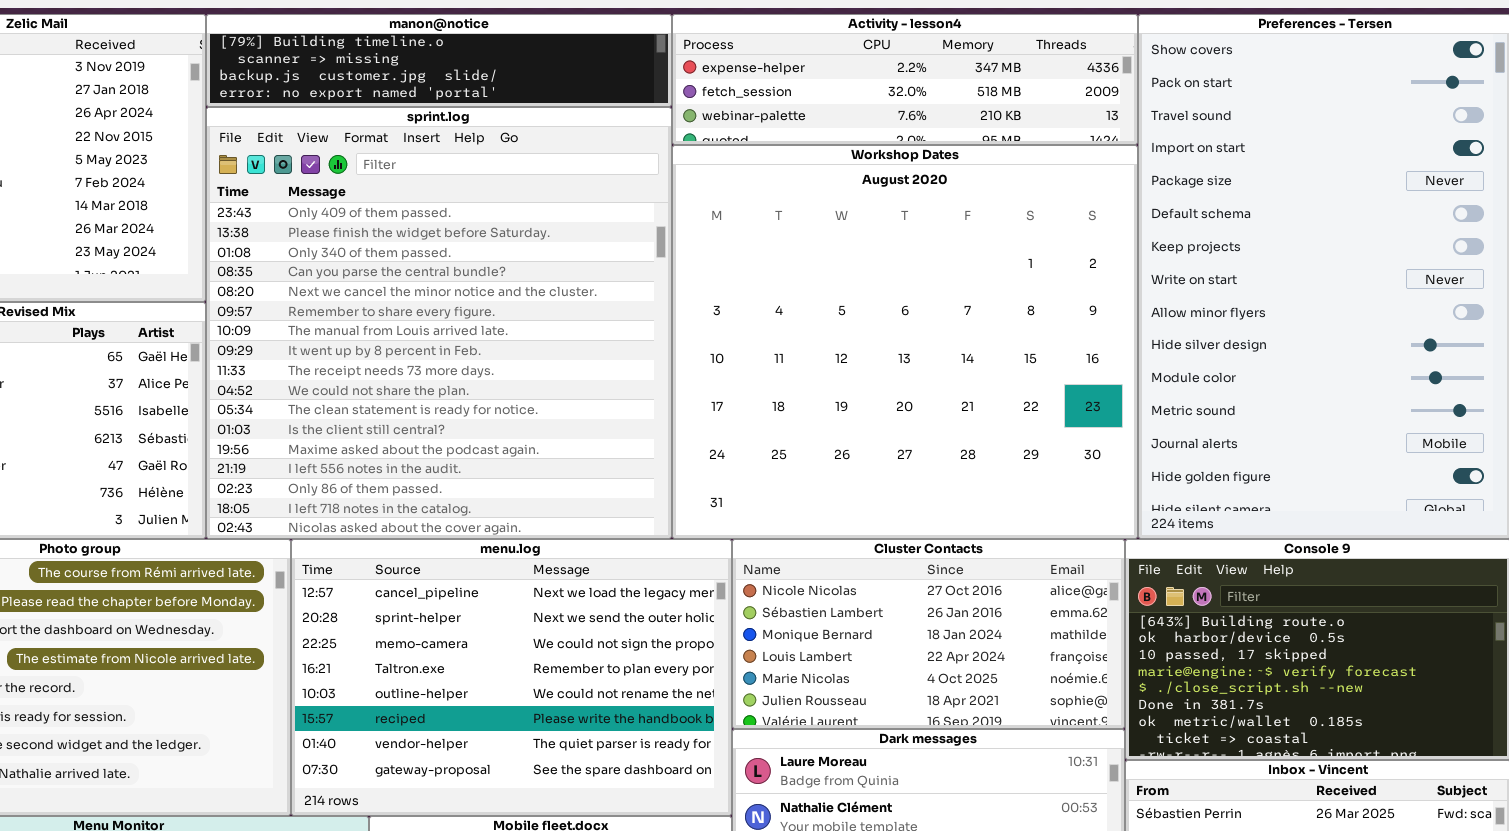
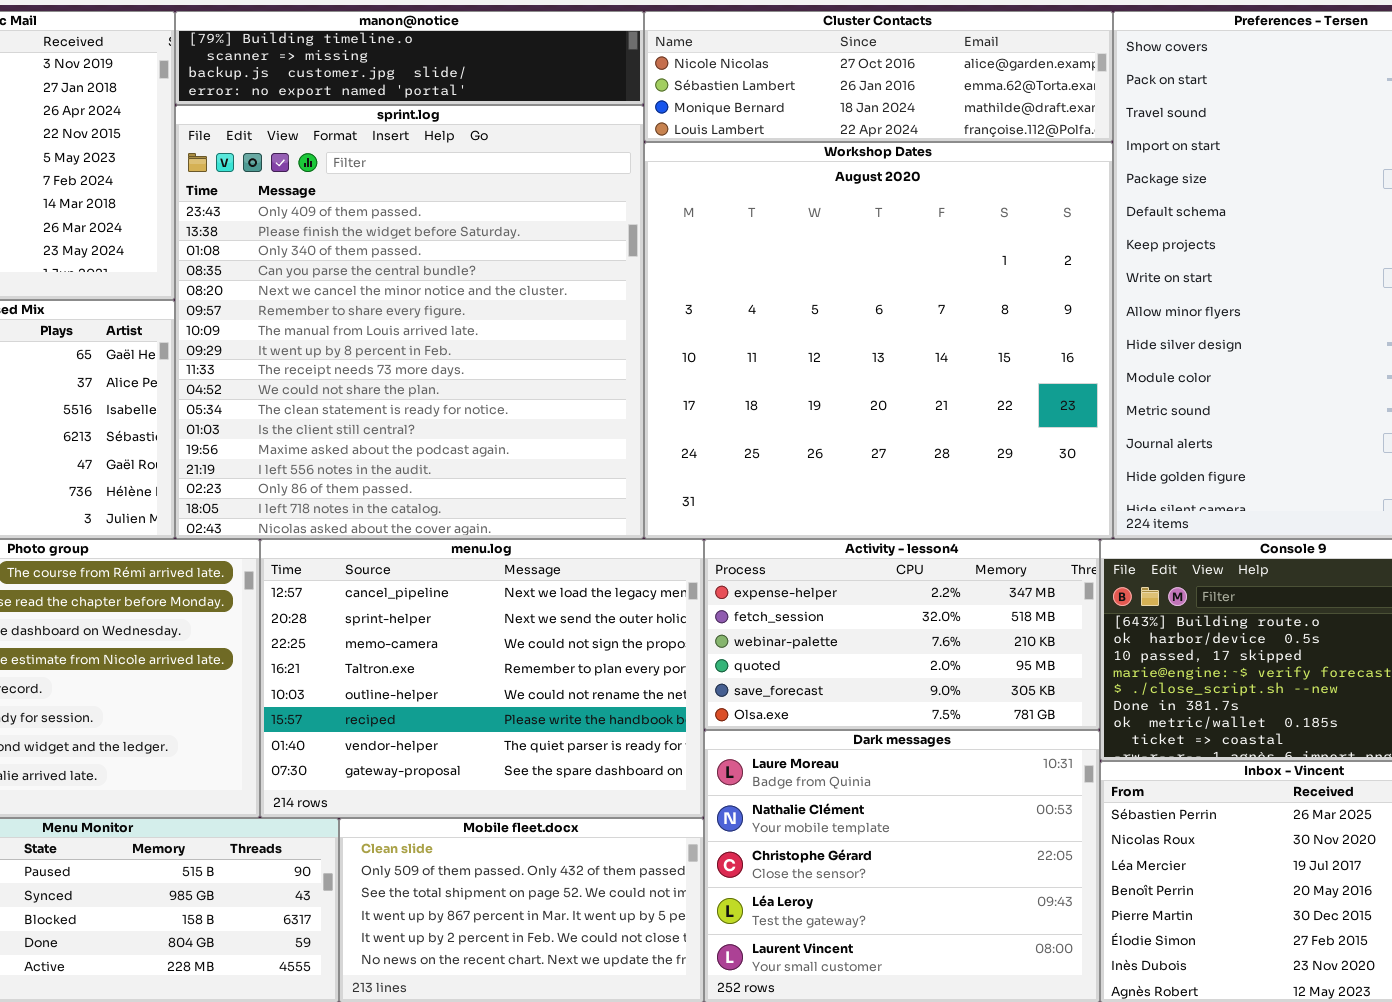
Activity - lesson4: [672,14,1138,145] -> [704,539,1100,730], moved, resized
Cluster Contacts: [732,539,1125,729] -> [644,11,1113,142], moved, resized

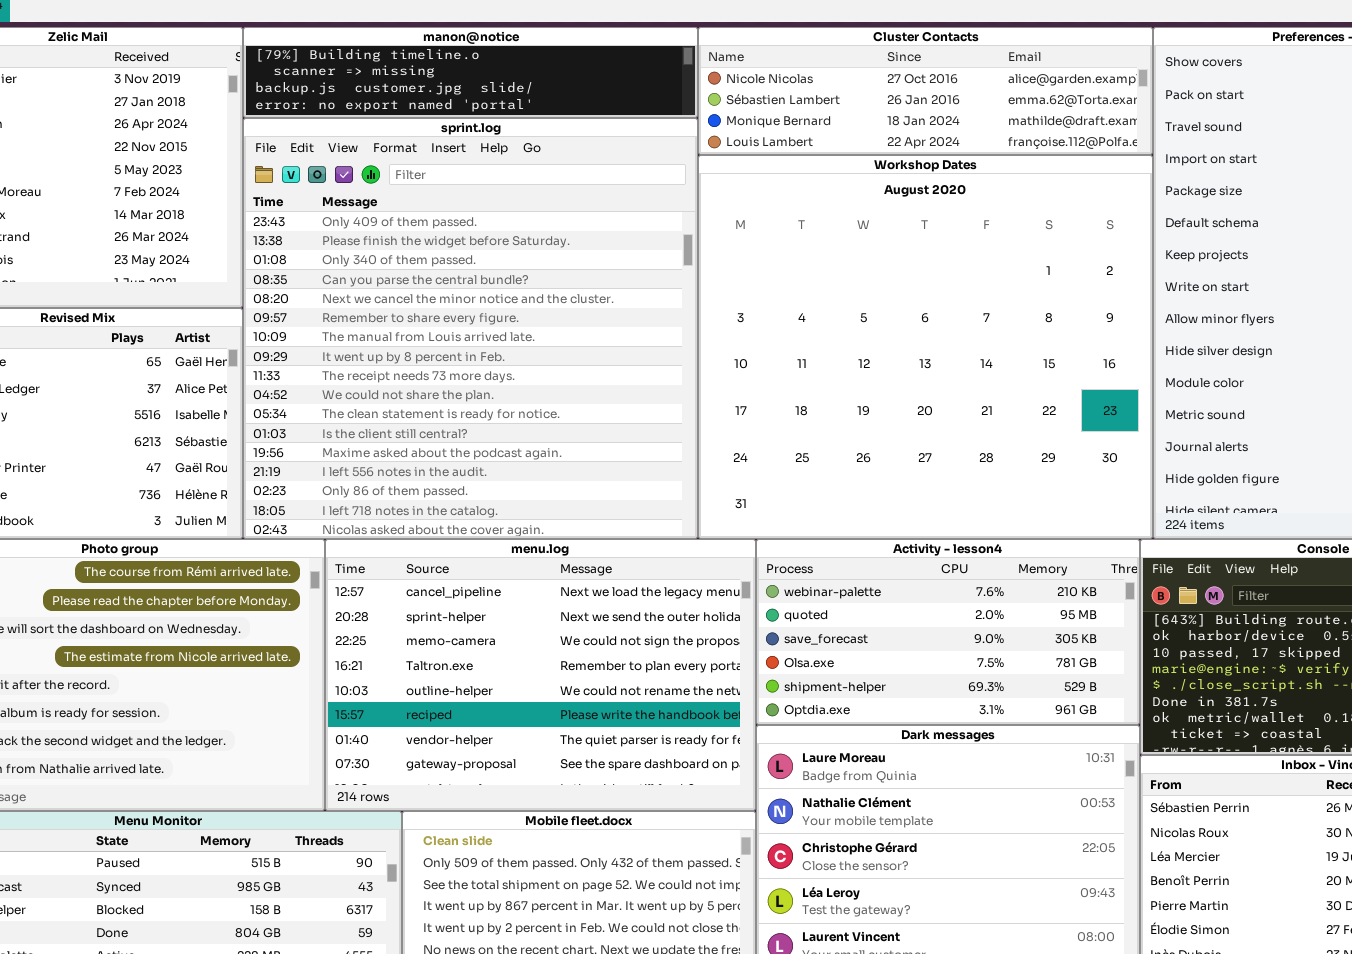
Activity - lesson4: [704,539,1100,730] -> [756,539,1140,725], scrolled down 2 rows

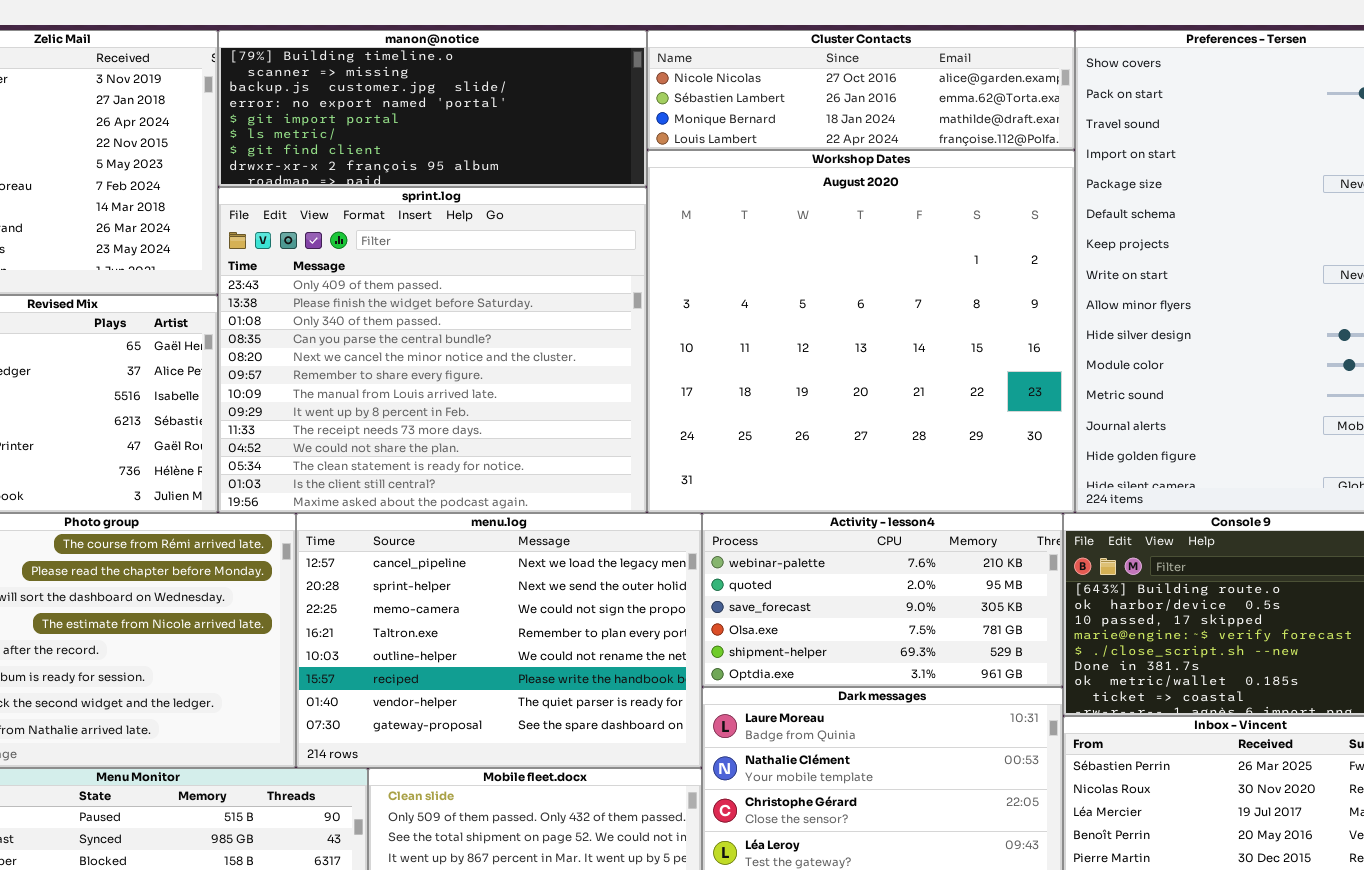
manon@notice: [243,27,698,118] -> [218,30,647,187], resized
sprint.log: [243,118,698,539] -> [218,187,647,513], resized

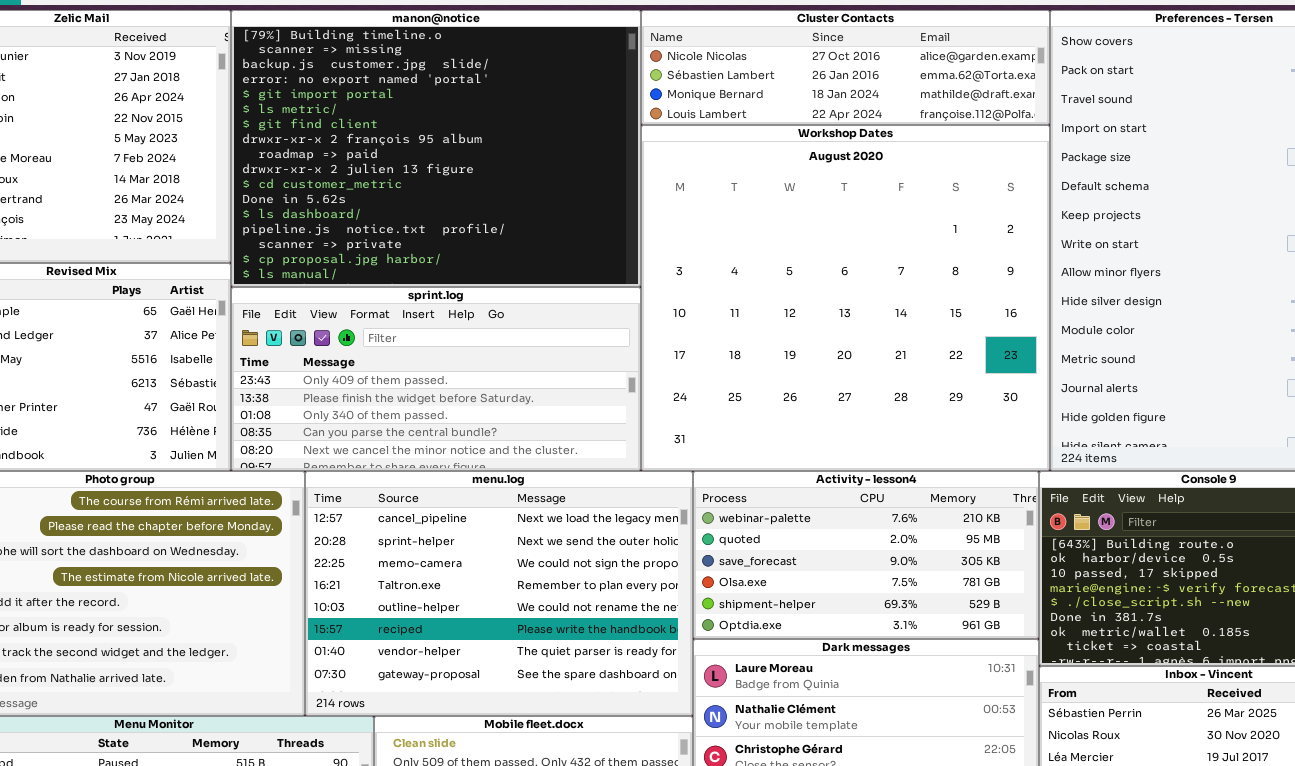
manon@notice: [218,30,647,187] -> [231,10,641,287], resized
sprint.log: [218,187,647,513] -> [231,287,641,471], resized

